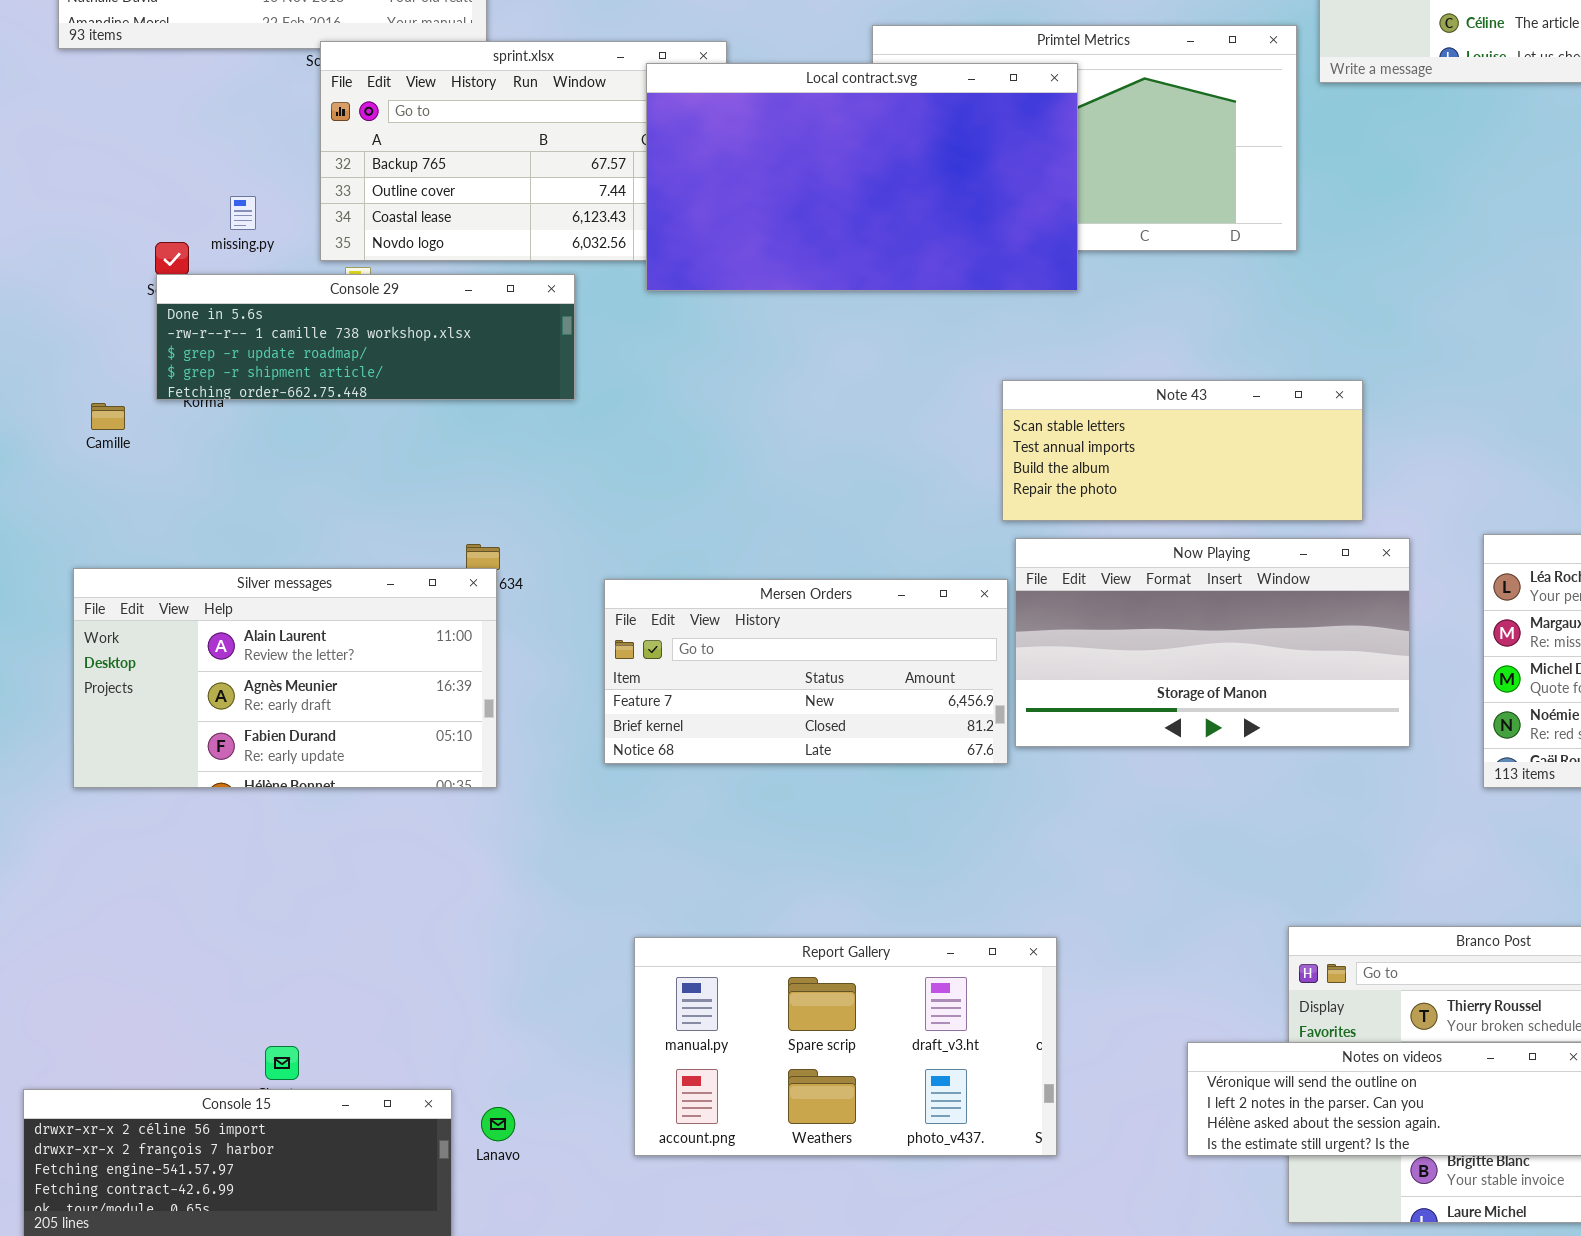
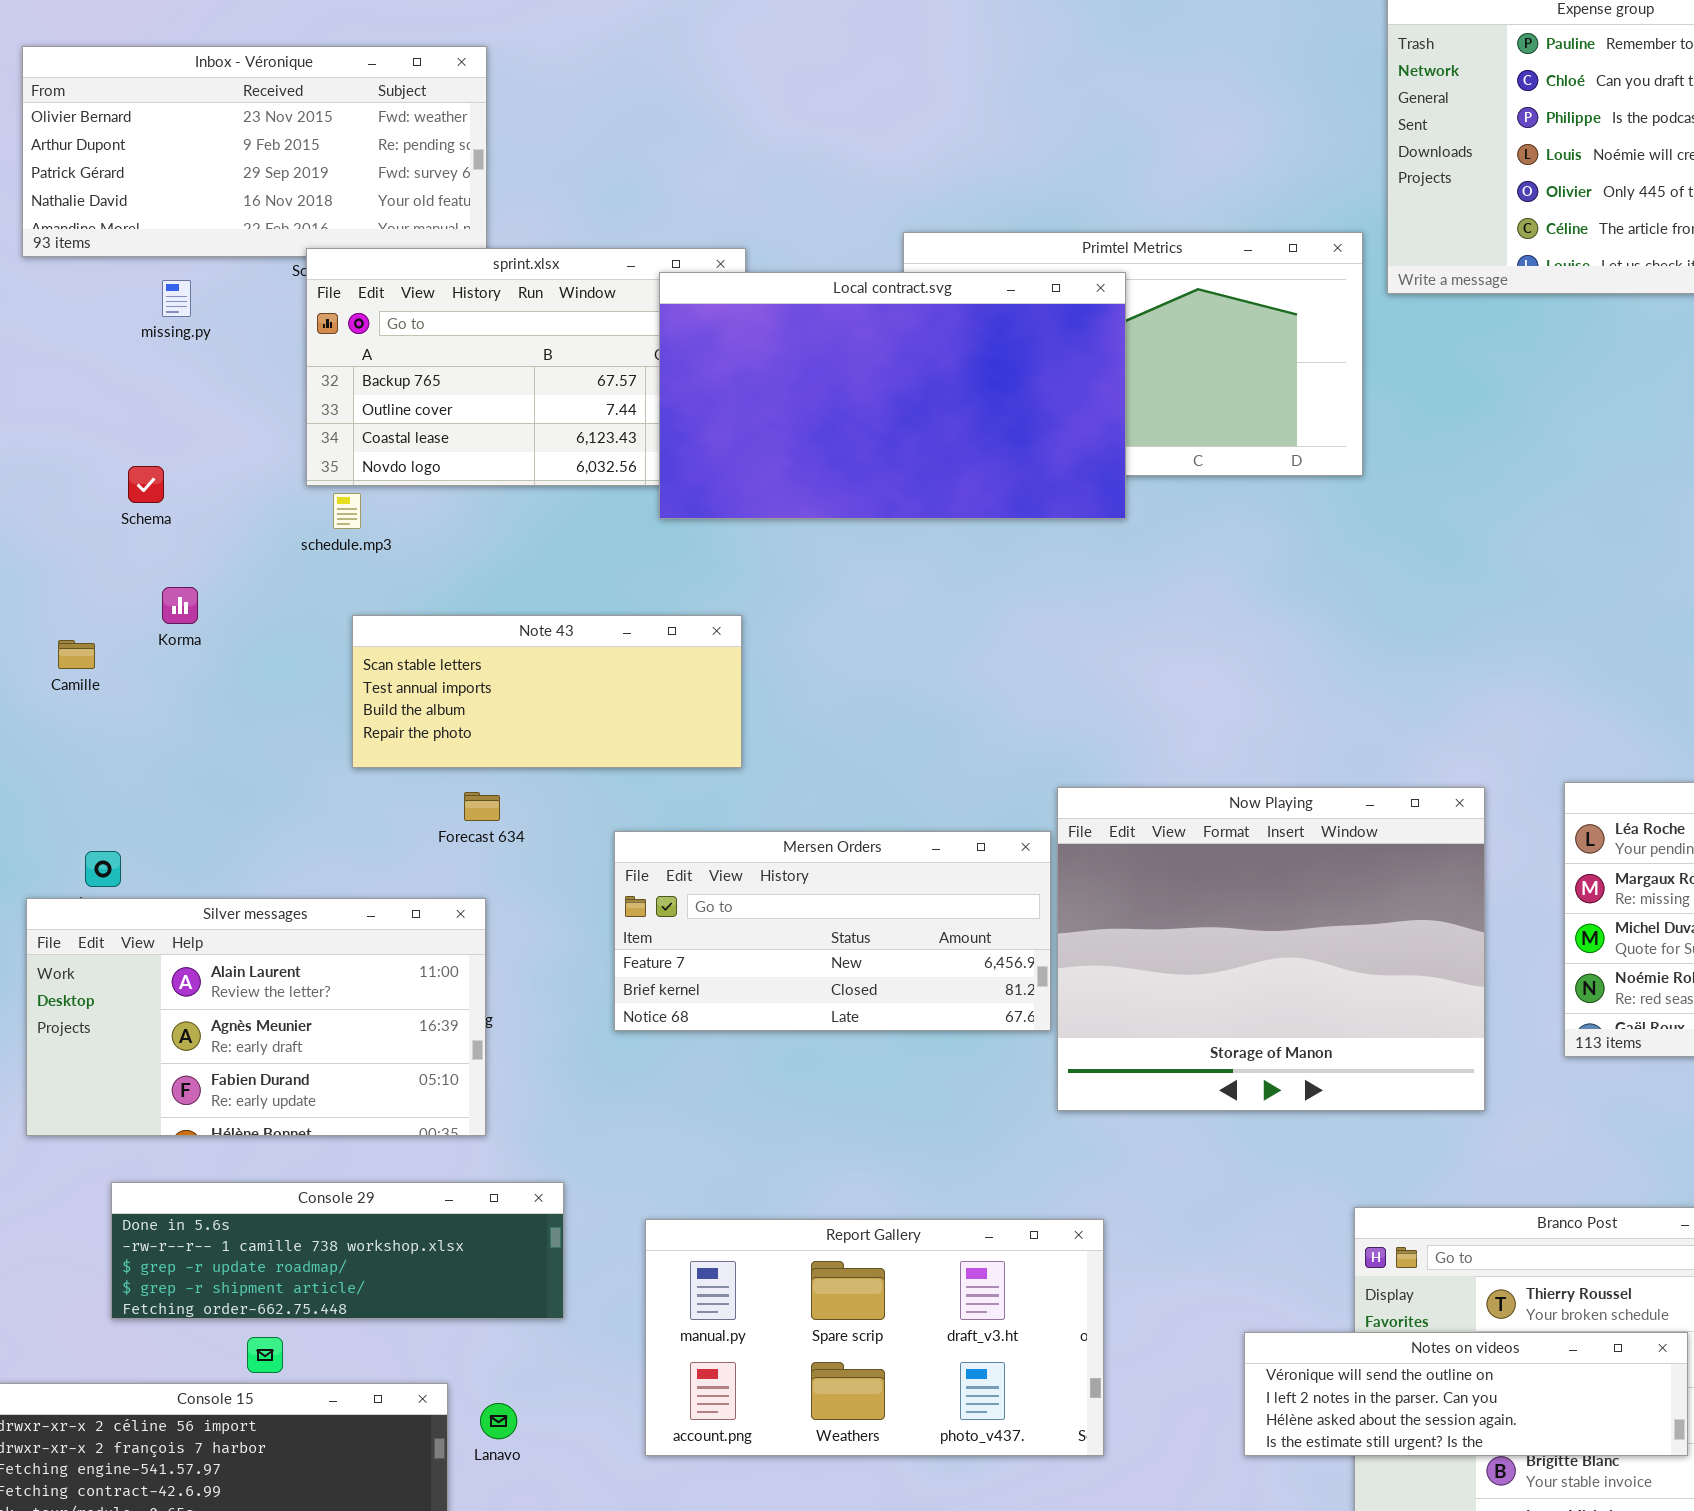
missing.py: [230,196,256,230] -> [162,280,191,317], moved
Console 29: [156,274,575,400] -> [111,1182,564,1319], moved
Note 43: [1002,380,1363,521] -> [352,615,742,768], moved
Now Playing: [1015,538,1410,747] -> [1057,787,1485,1111], resized
Silver messages: [73,568,497,788] -> [26,898,486,1136], moved

